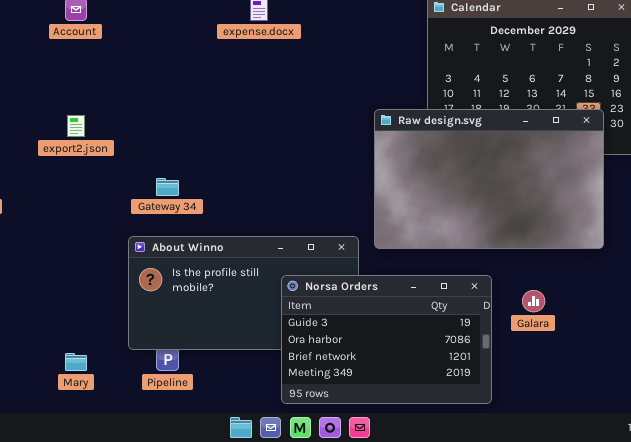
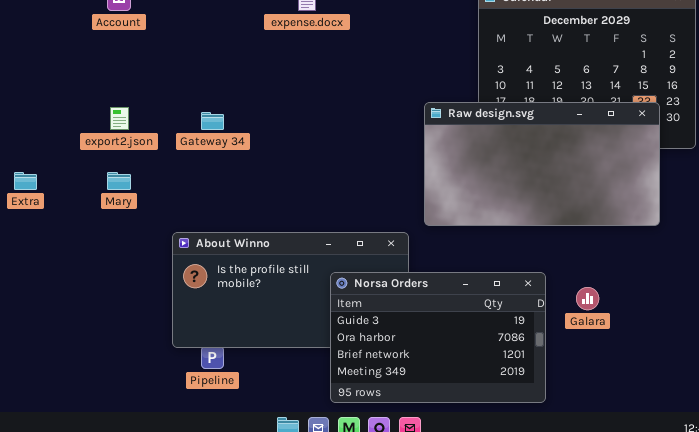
Raw design.svg: [374,109,604,249] -> [424,102,660,226], resized
Gateway 34: [156,178,179,196] -> [201,112,224,130], moved
Mary: [65,353,87,371] -> [107,172,131,190], moved

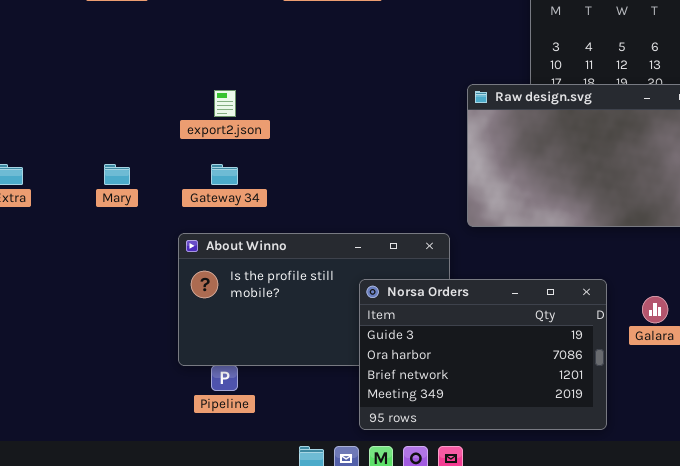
export2.json: [110,107,129,130] -> [214,90,236,117], moved
Gateway 34: [201,112,224,130] -> [211,164,238,185], moved

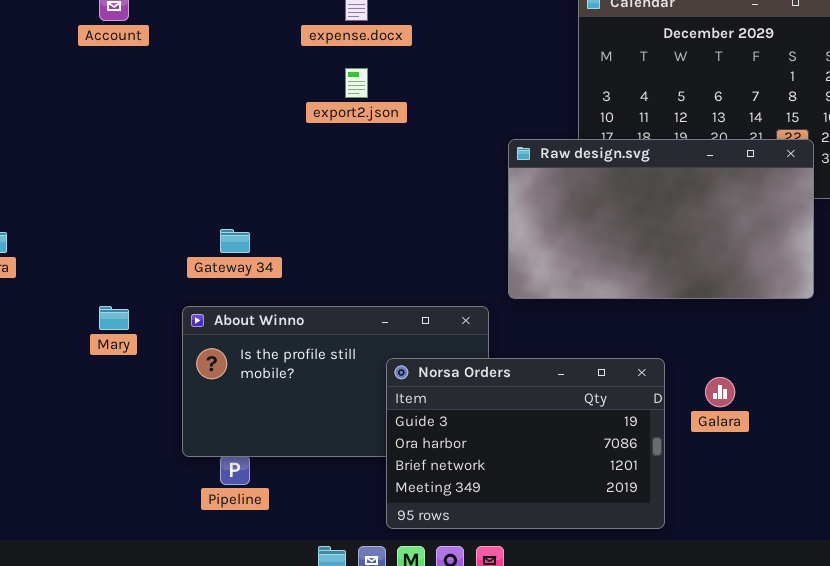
export2.json: [214,90,236,117] -> [345,68,368,98], moved
Mary: [104,164,130,185] -> [99,306,129,330], moved

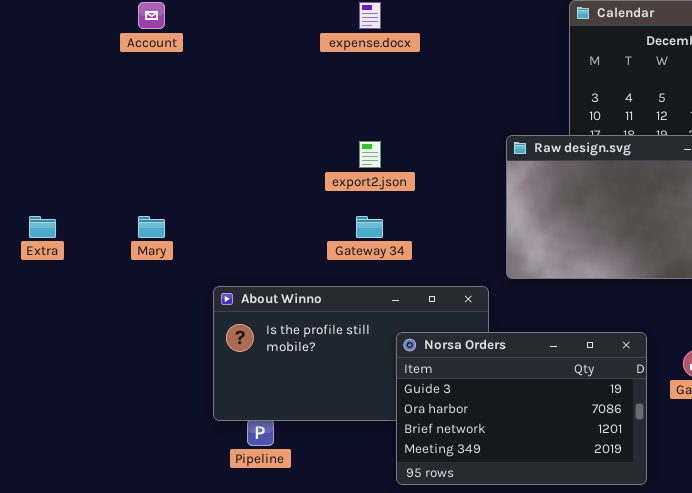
export2.json: [345,68,368,98] -> [359,141,381,168], moved
Gateway 34: [220,229,250,253] -> [356,216,383,238], moved
Mary: [99,306,129,330] -> [138,216,165,238], moved

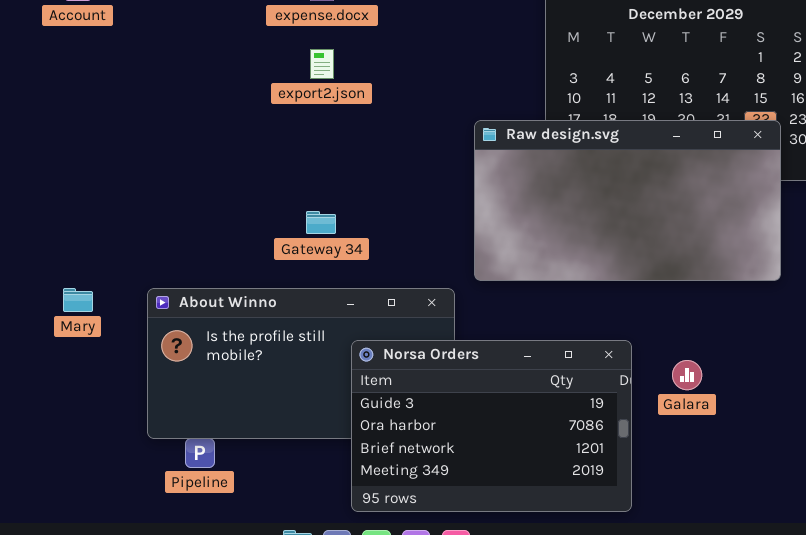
export2.json: [359,141,381,168] -> [310,49,334,79], moved
Mary: [138,216,165,238] -> [63,288,93,312], moved

